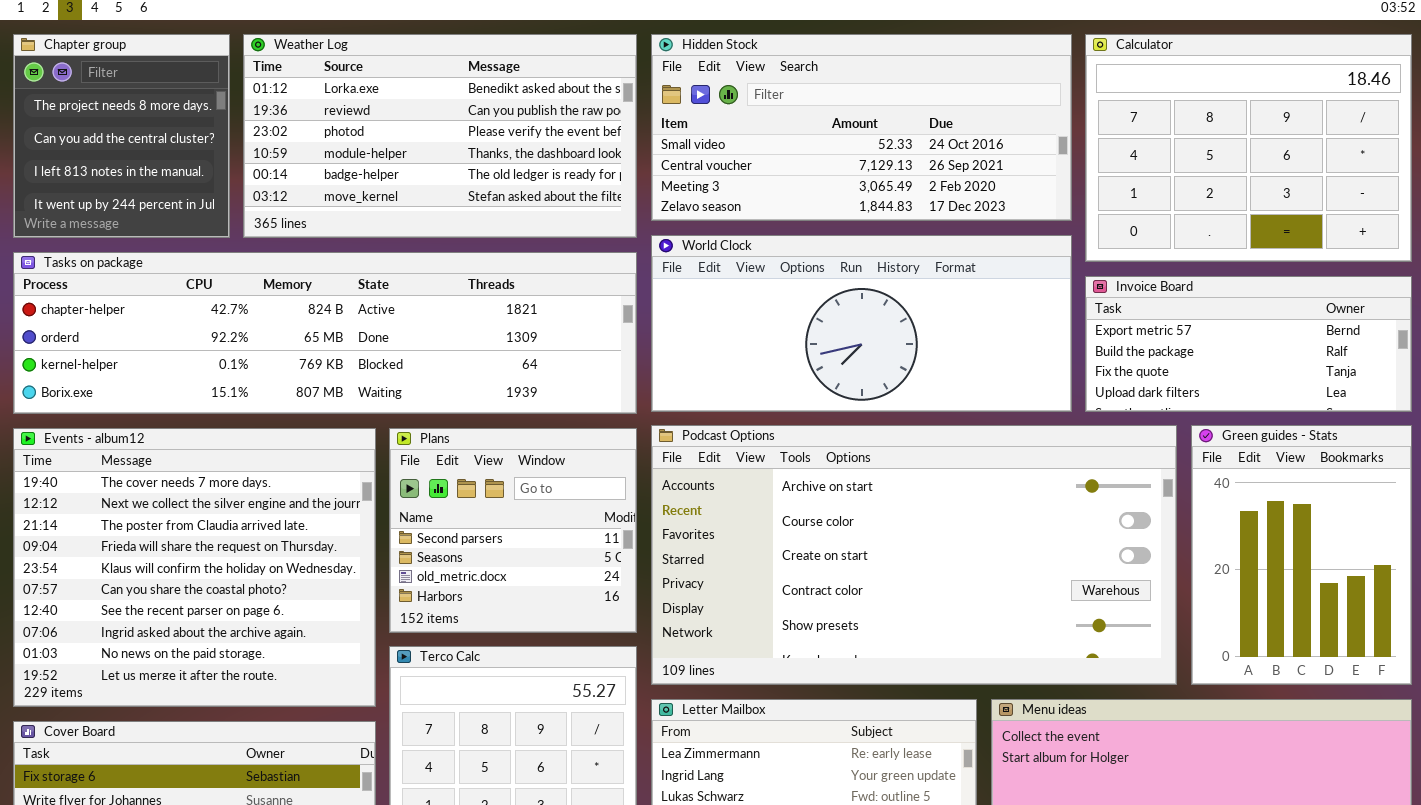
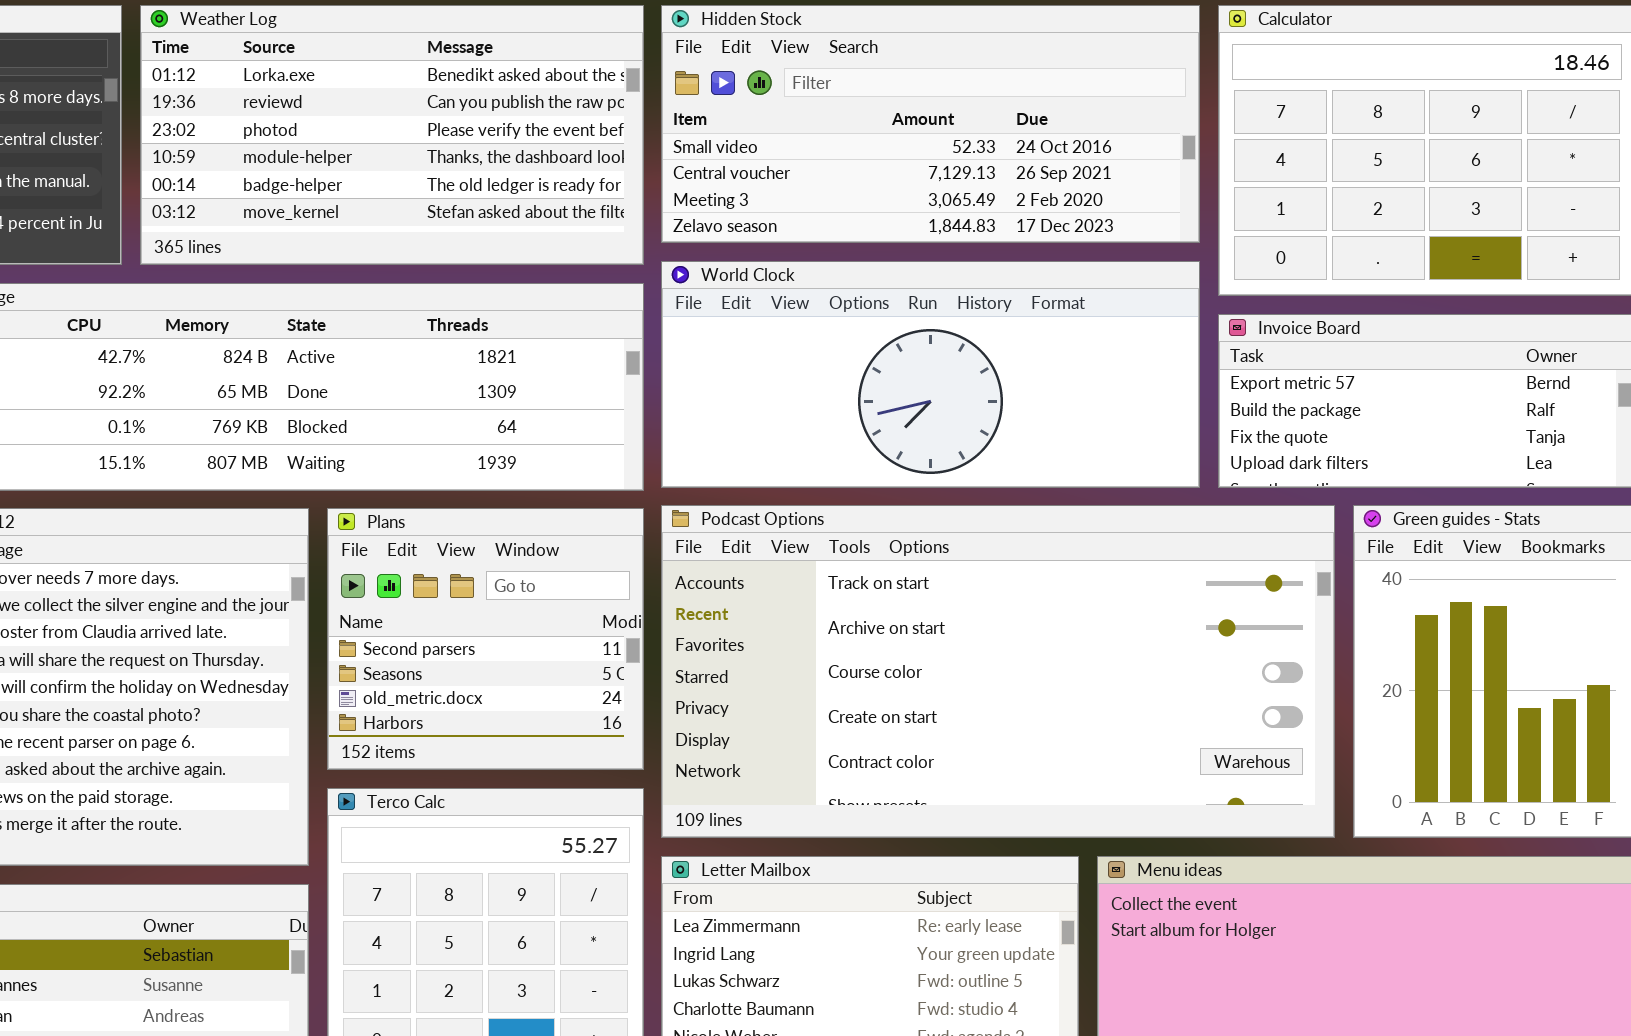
Podcast Options: [651,425,1177,685] -> [661,505,1335,838], scrolled up 1 row

